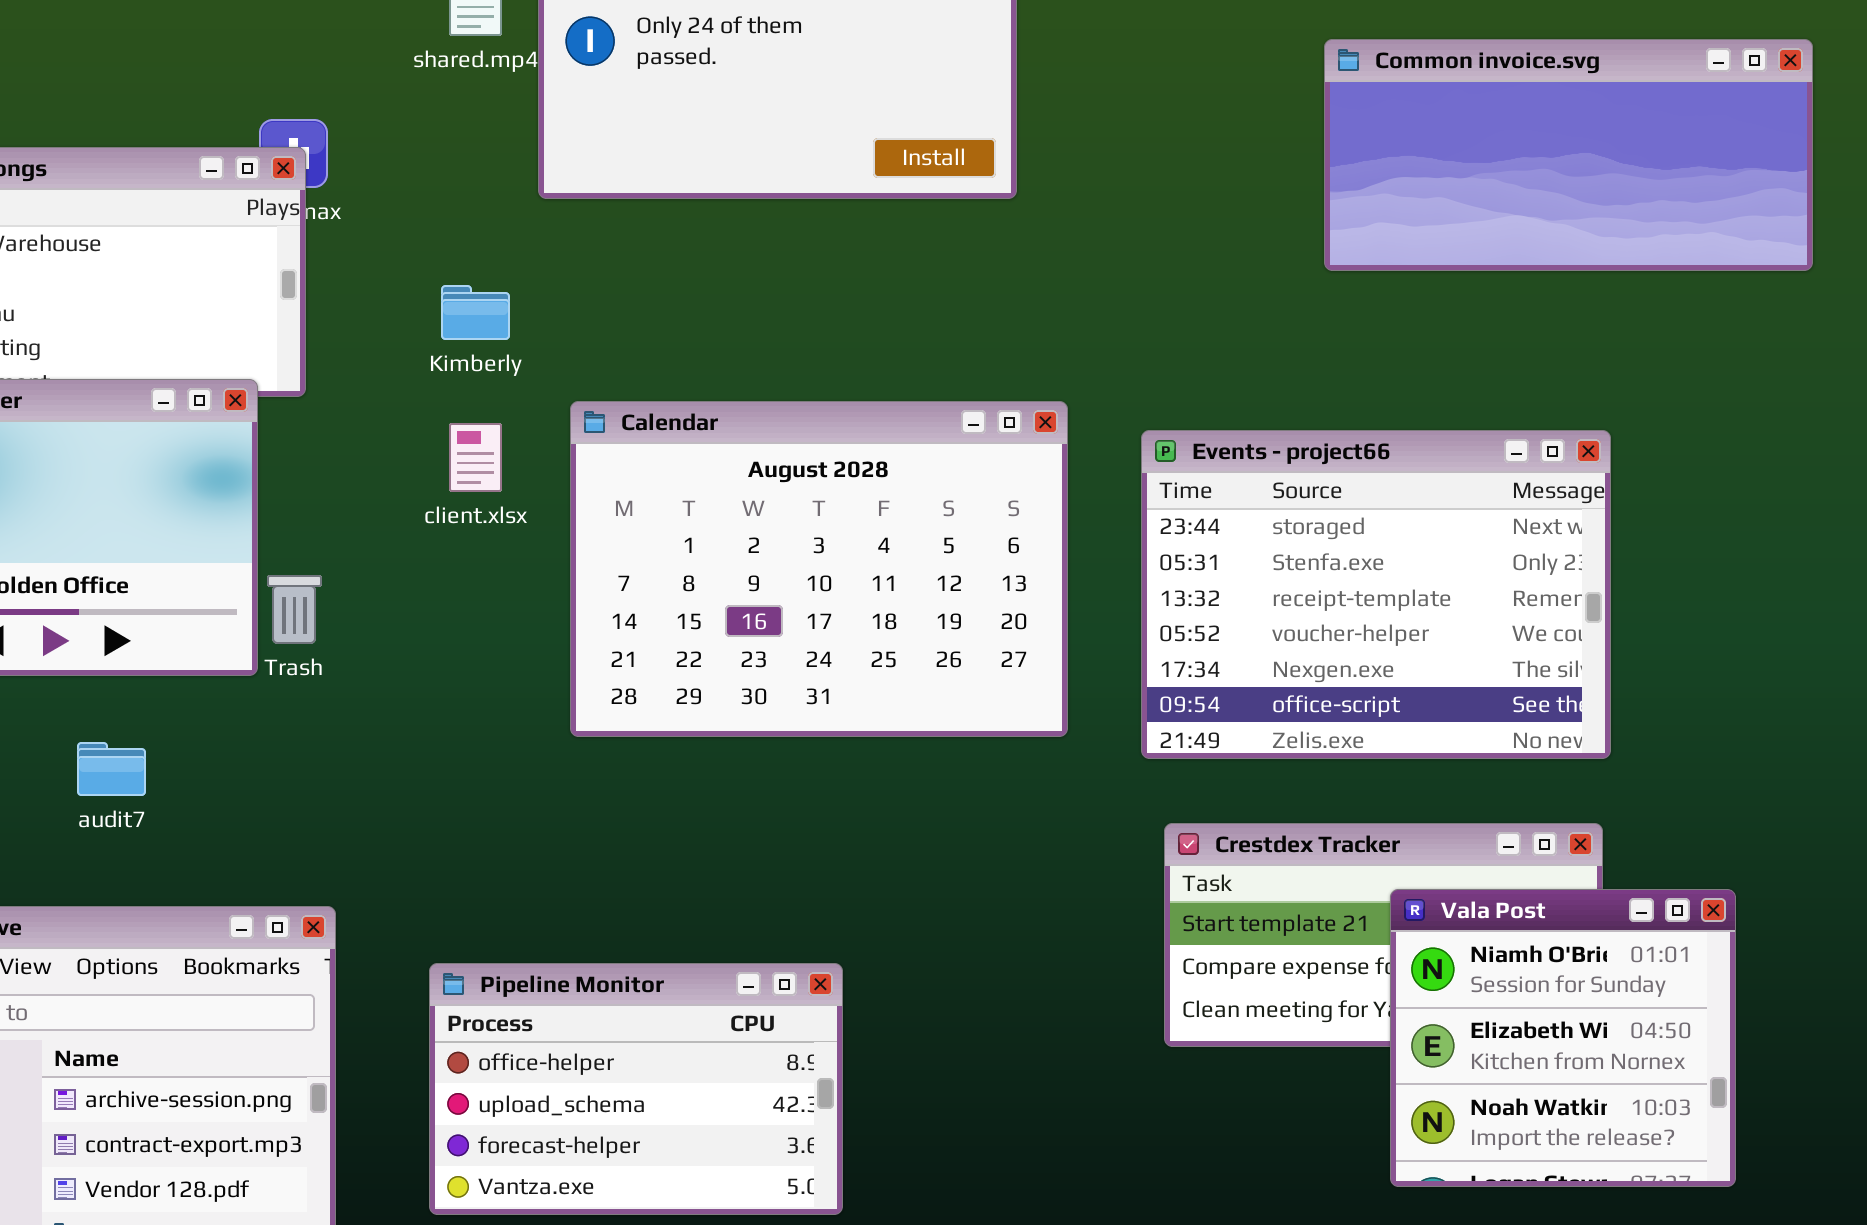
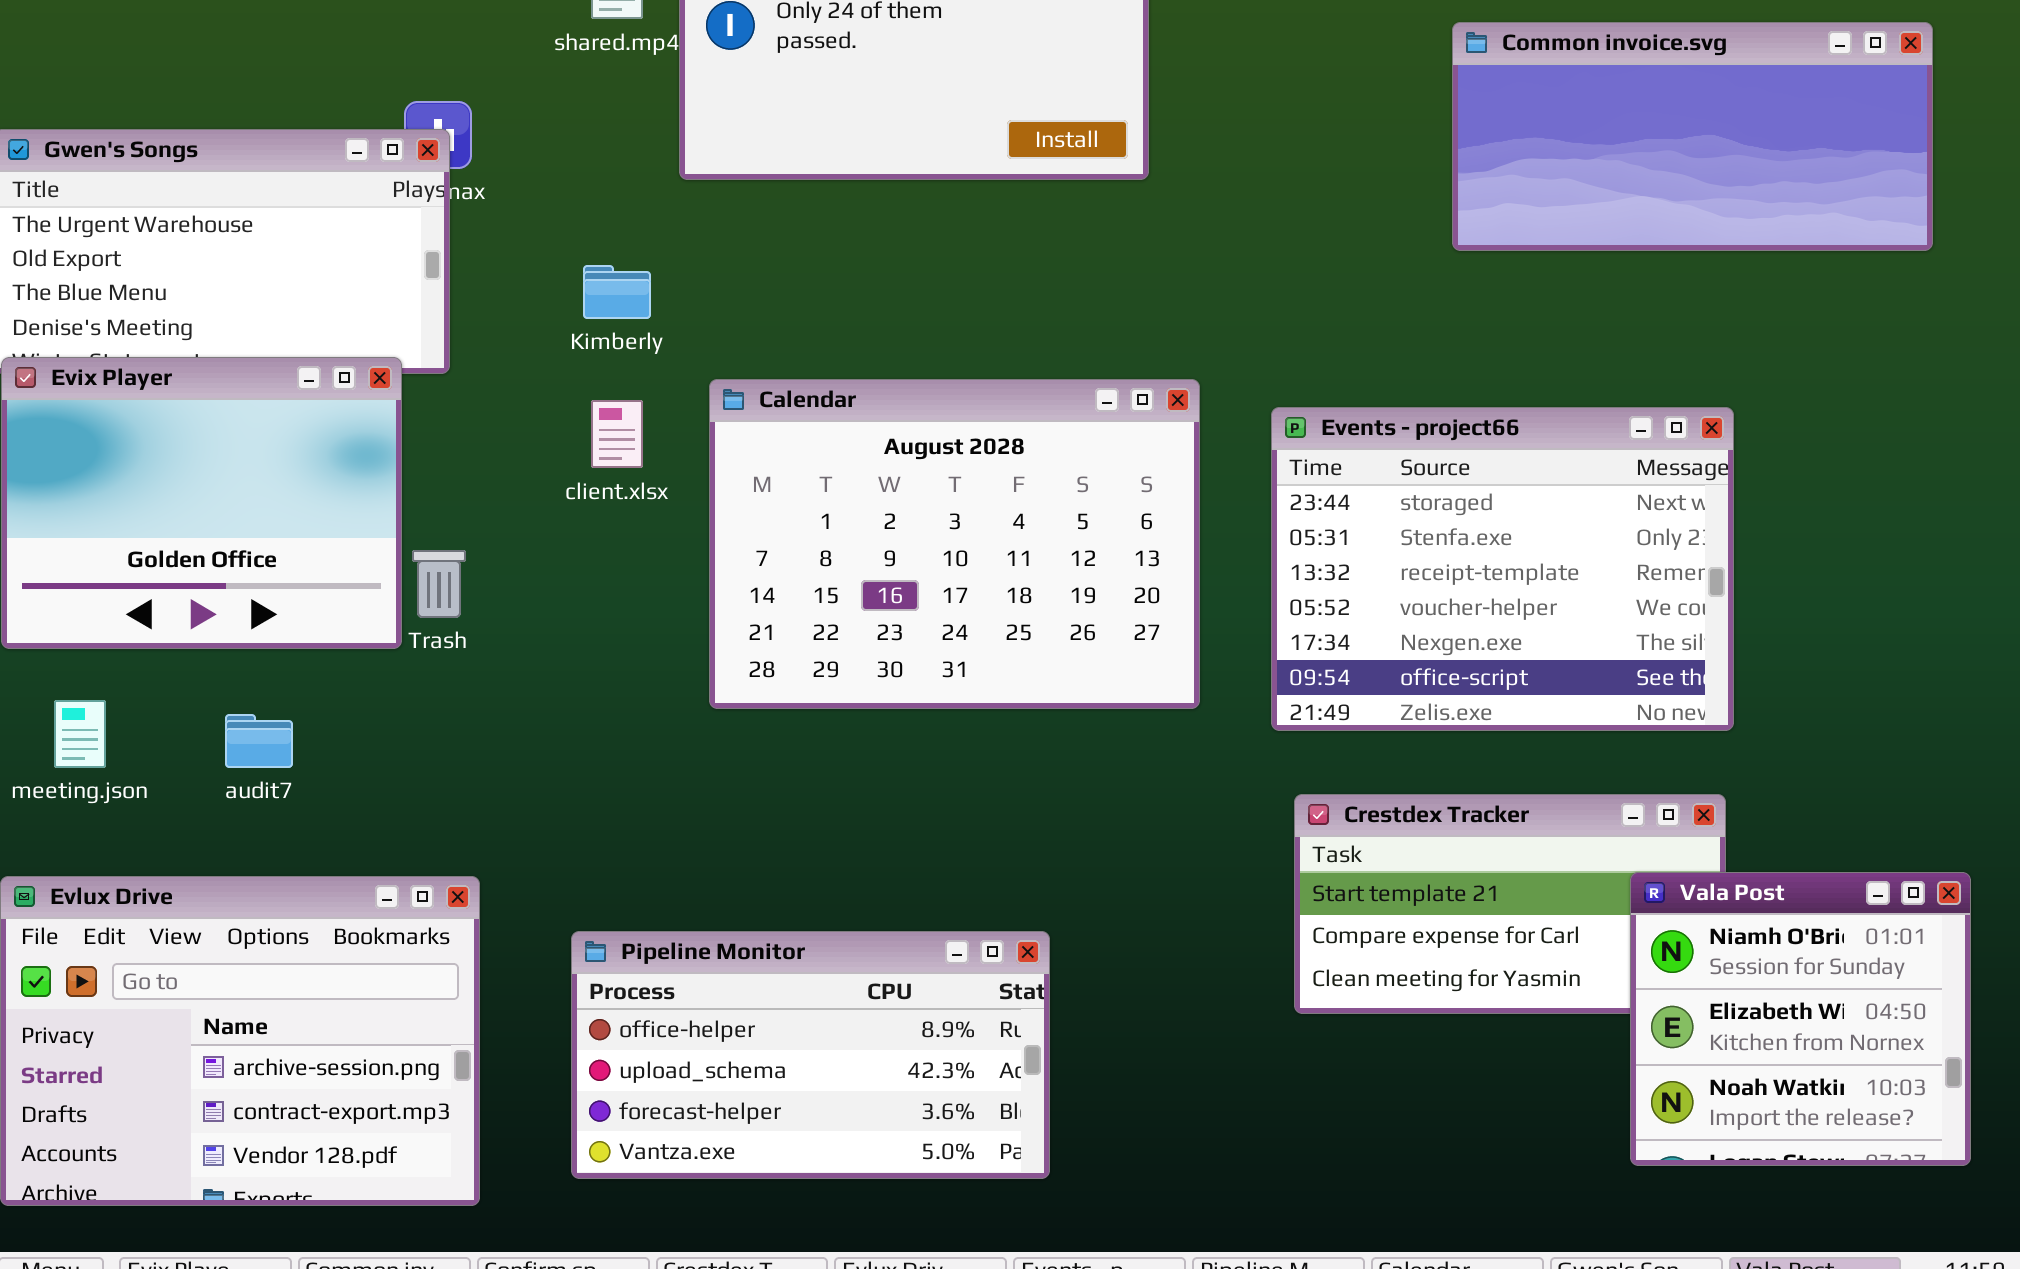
Vala Post: [1390,889,1736,1187] -> [1630,872,1971,1166], moved
Pipeline Monitor: [429,963,843,1215] -> [571,931,1050,1179], resized

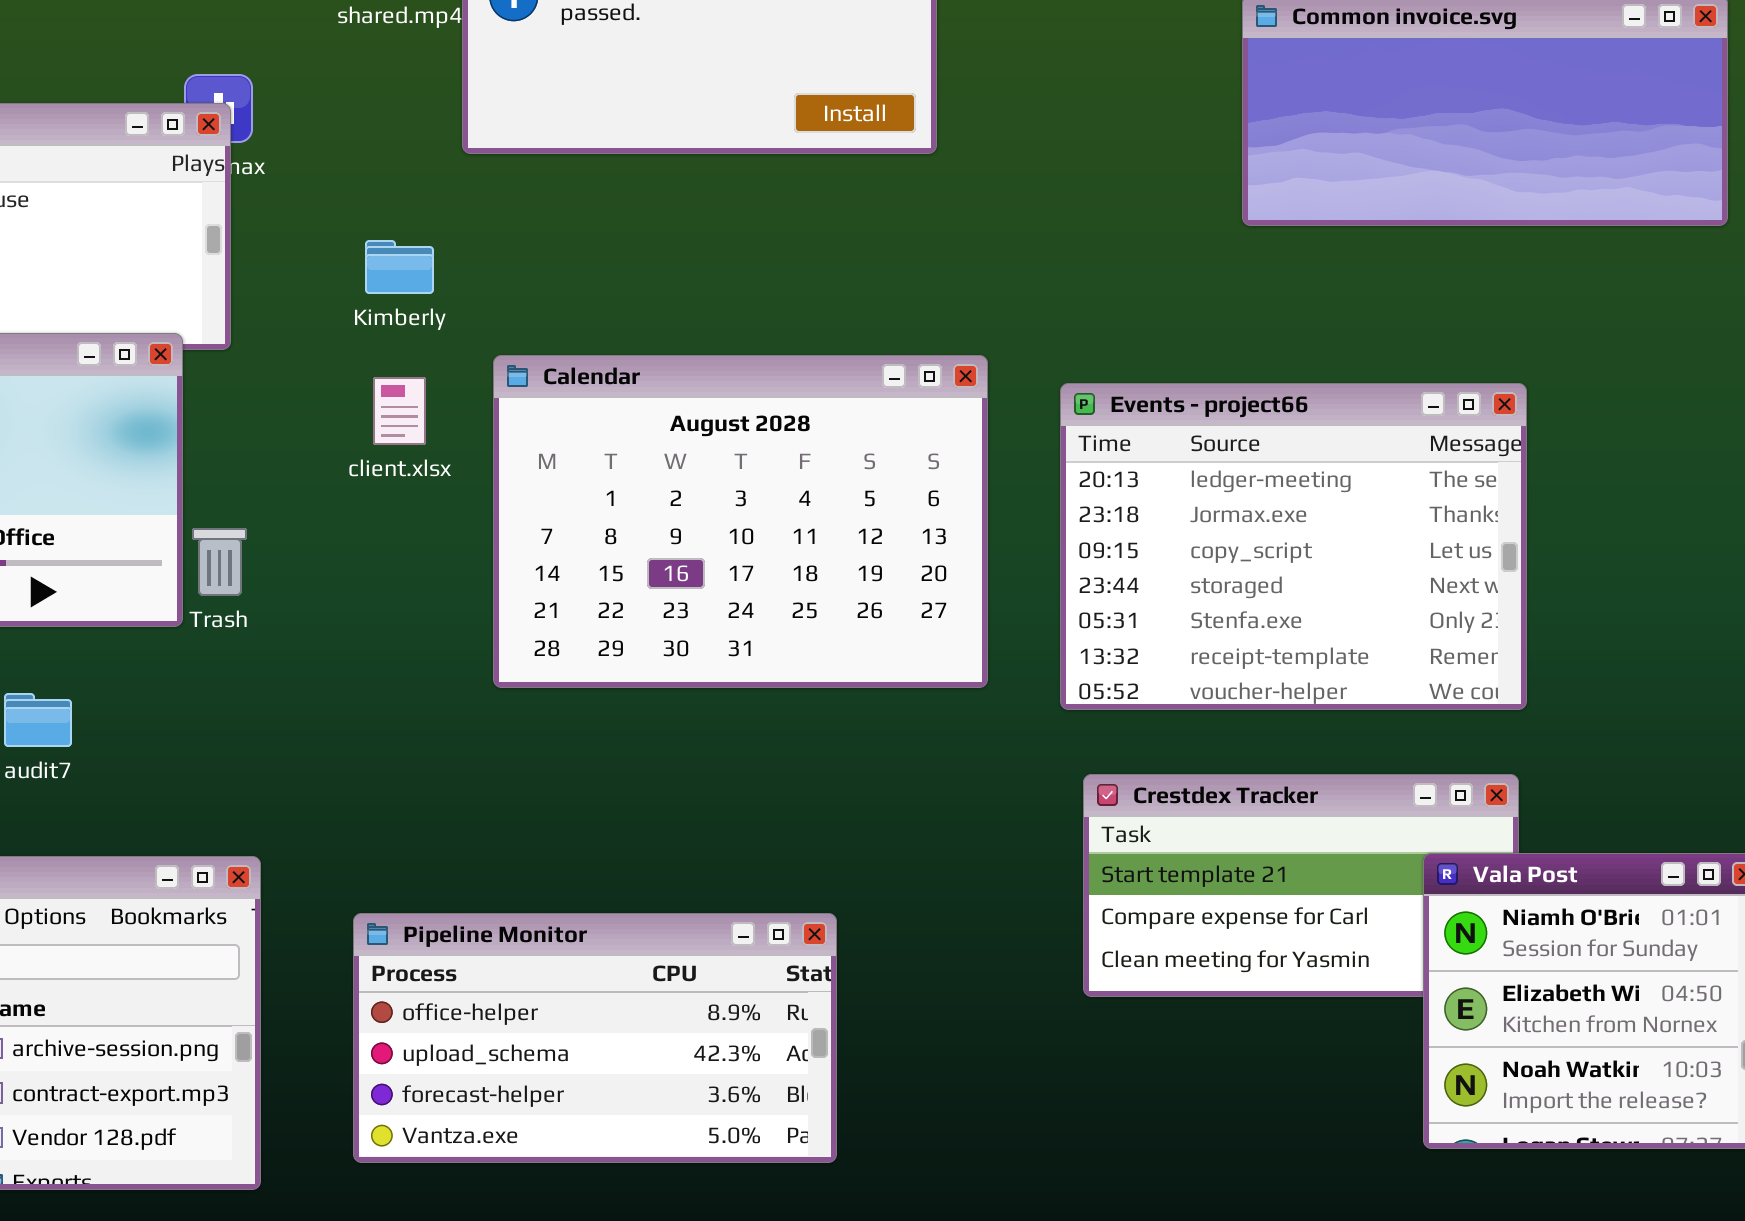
Events - project66: [1271,407,1734,731] -> [1060,383,1527,710], scrolled up 3 rows

